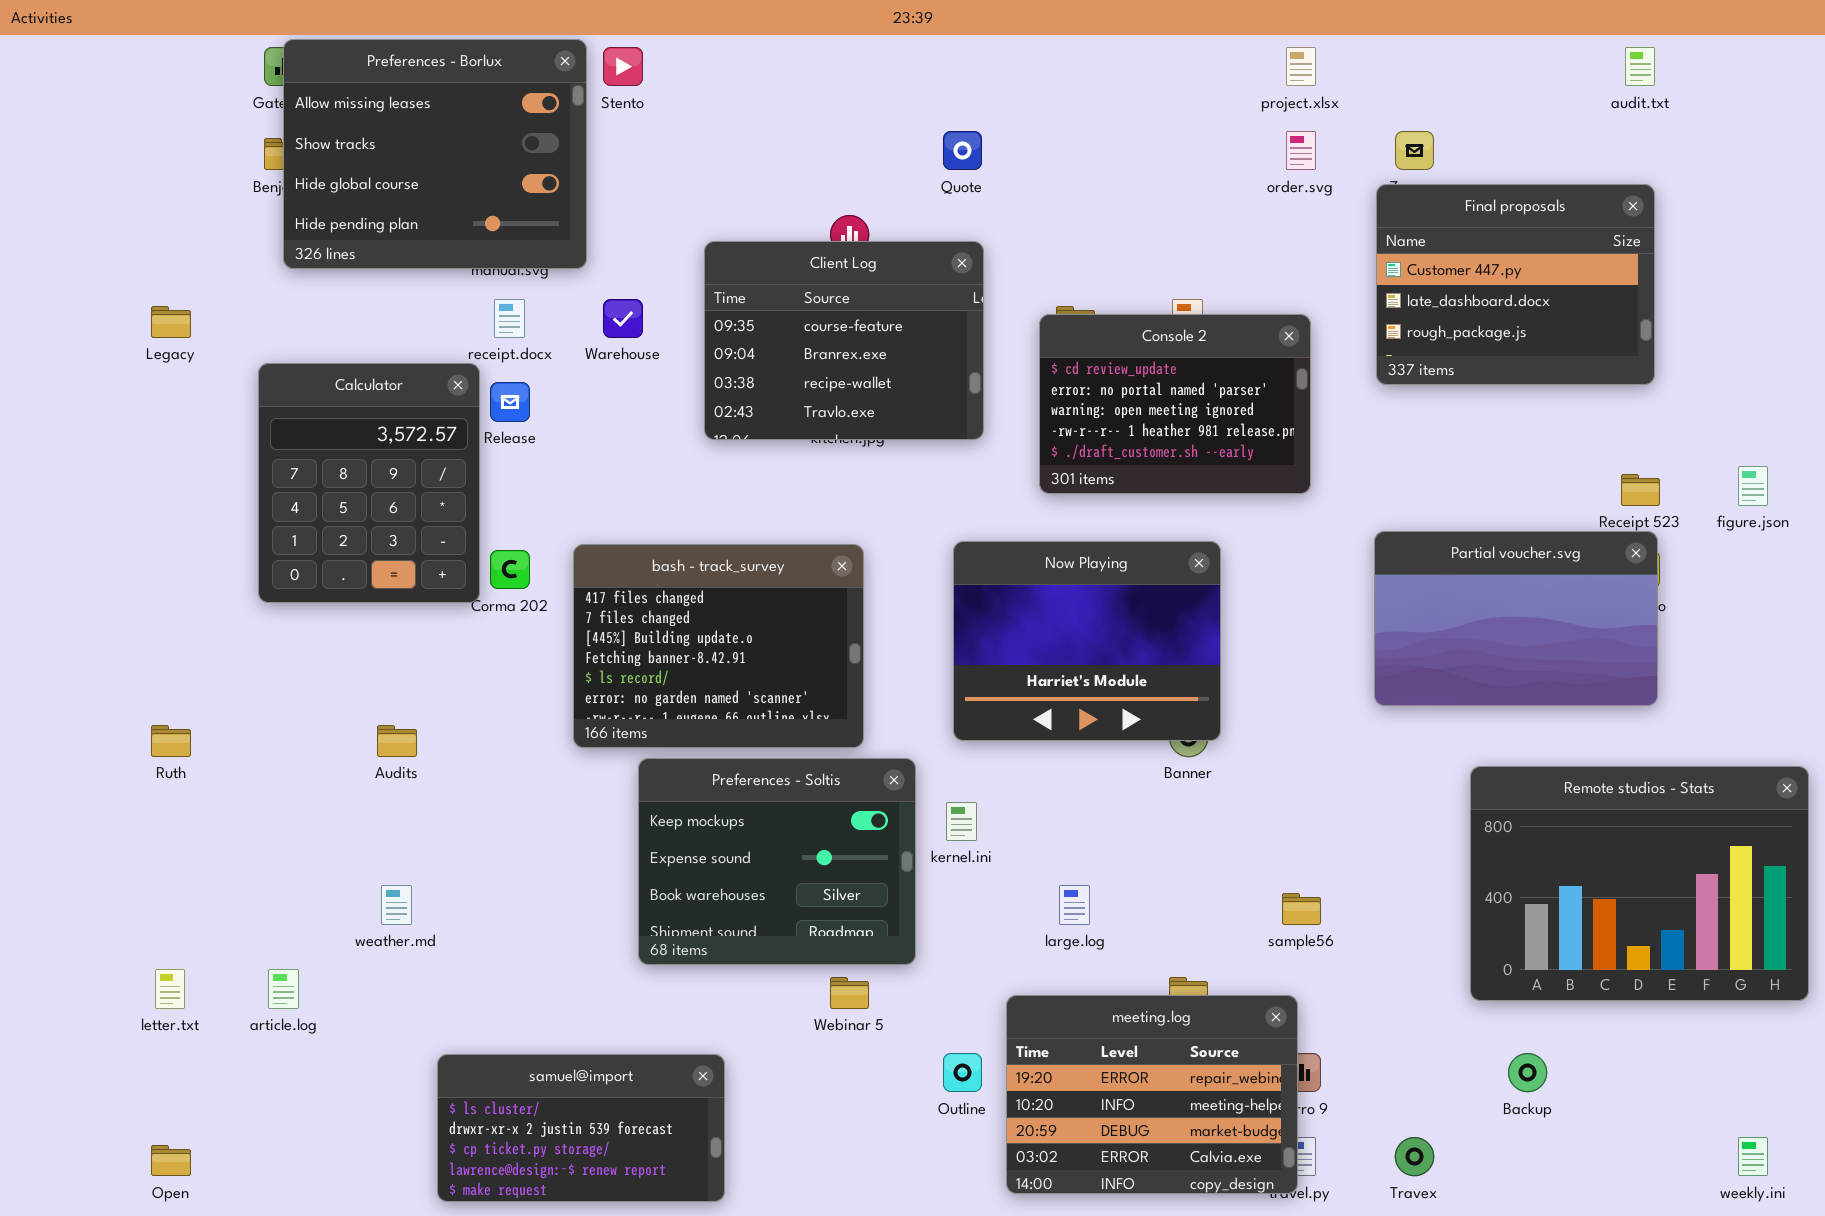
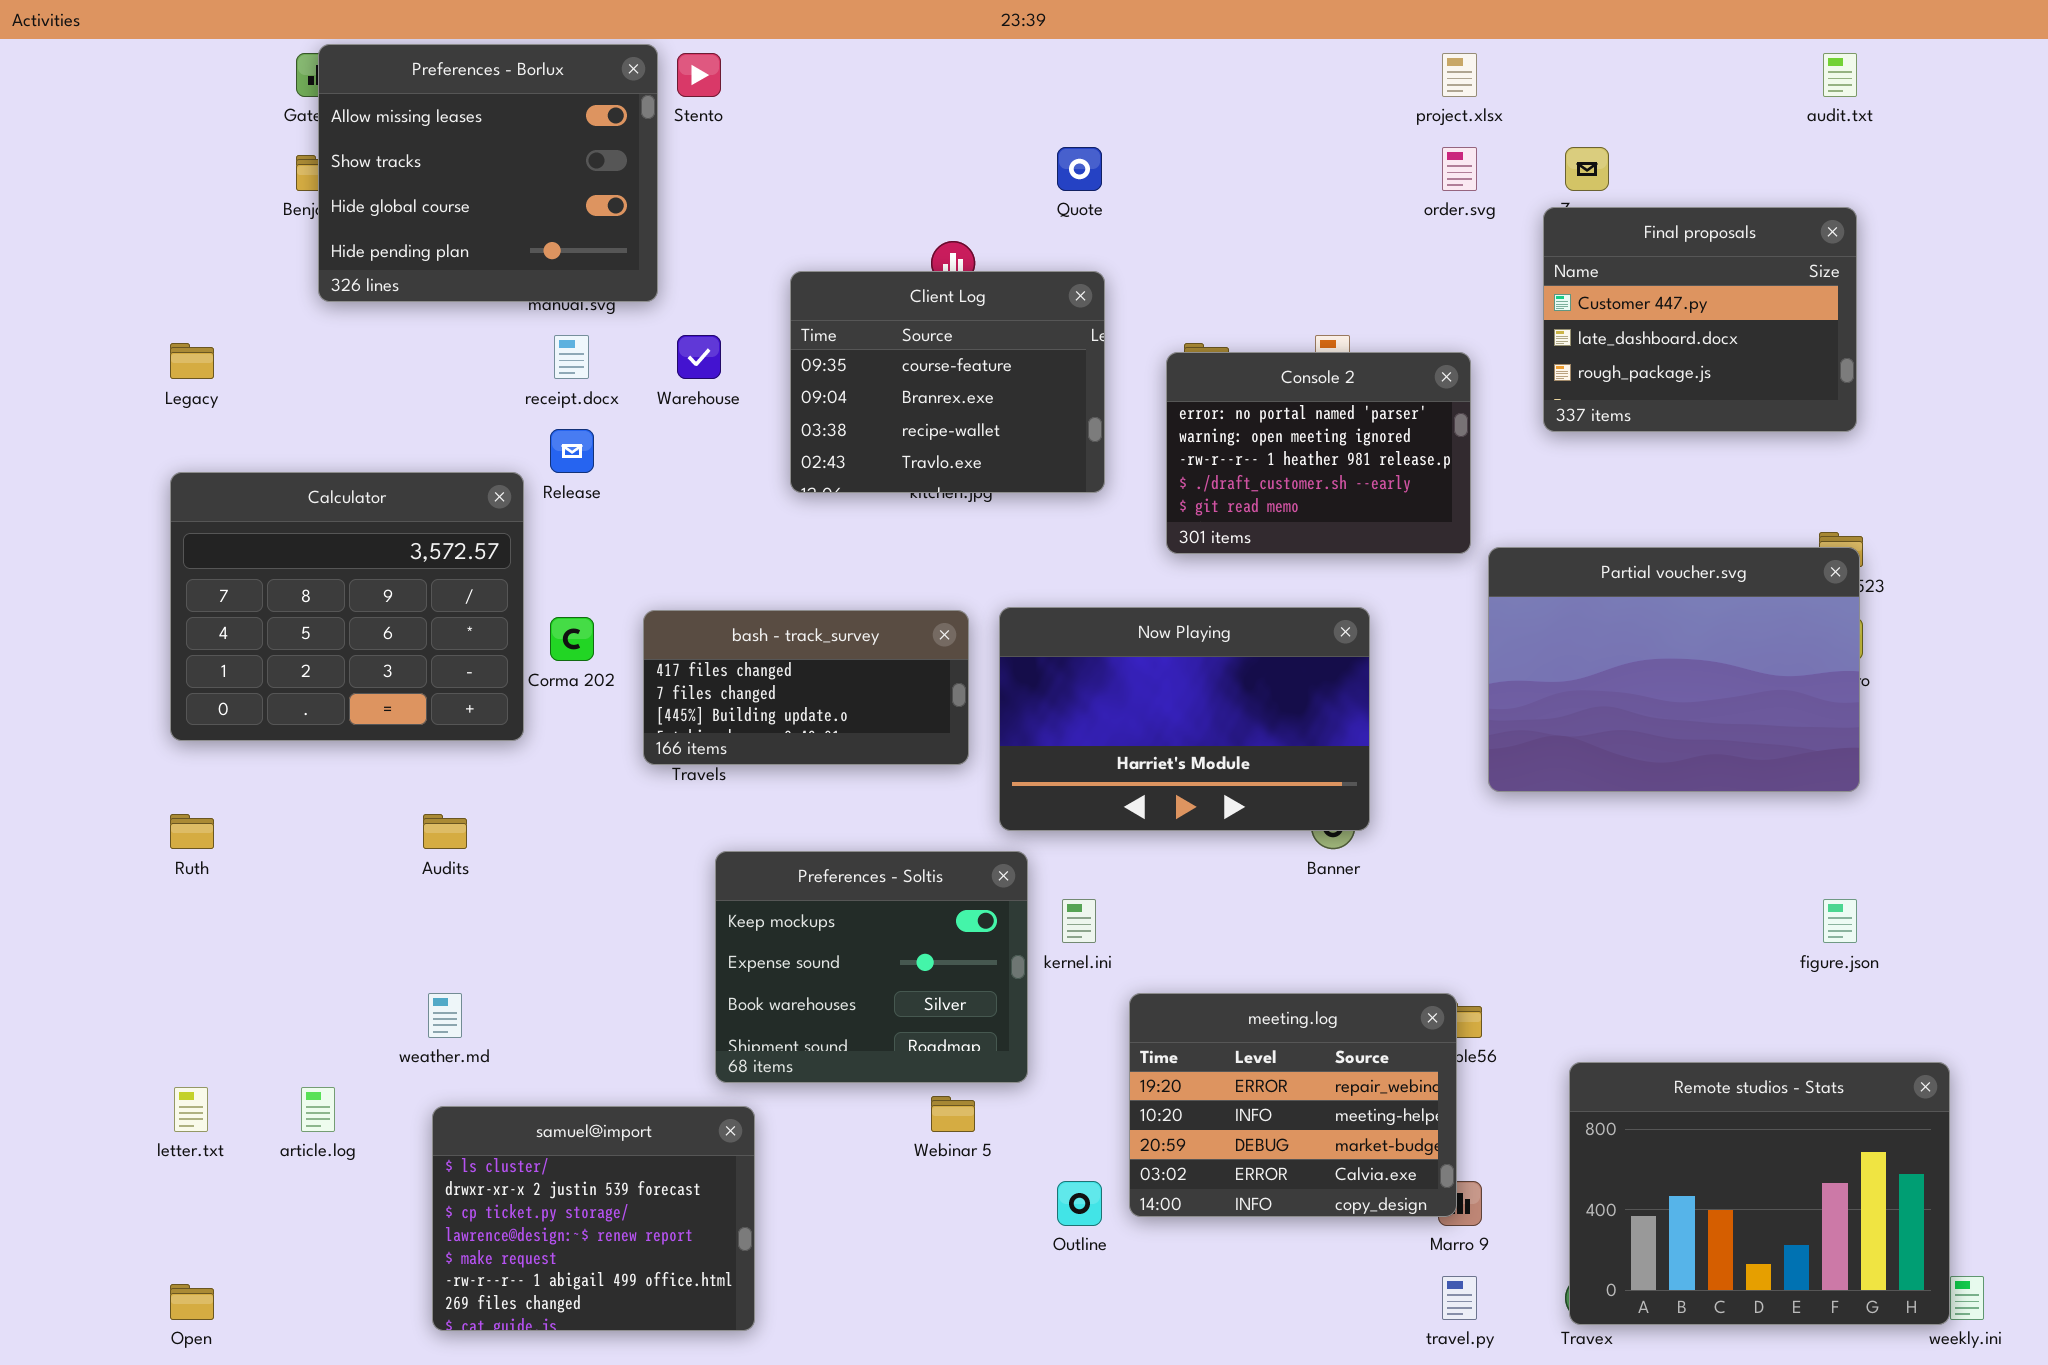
Console 2: [1039,314,1311,494] -> [1166,352,1471,554], scrolled down 1 row
Calculator: [258,363,480,603] -> [170,472,524,741], moved, resized
figure.json: [1738,466,1768,506] -> [1823,899,1857,943], moved
Partial voucher.svg: [1374,531,1658,706] -> [1488,547,1860,792], resized
Now Playing: [953,541,1221,741] -> [999,607,1370,831], resized
bash - track_survey: [573,544,864,748] -> [643,610,969,765], resized
Remote studios - Stats: [1470,766,1809,1001] -> [1569,1062,1950,1325], moved
meeting.log: [1006,995,1298,1194] -> [1129,993,1457,1217], moved
samuel@import: [437,1054,725,1202] -> [432,1106,755,1331], moved, resized

